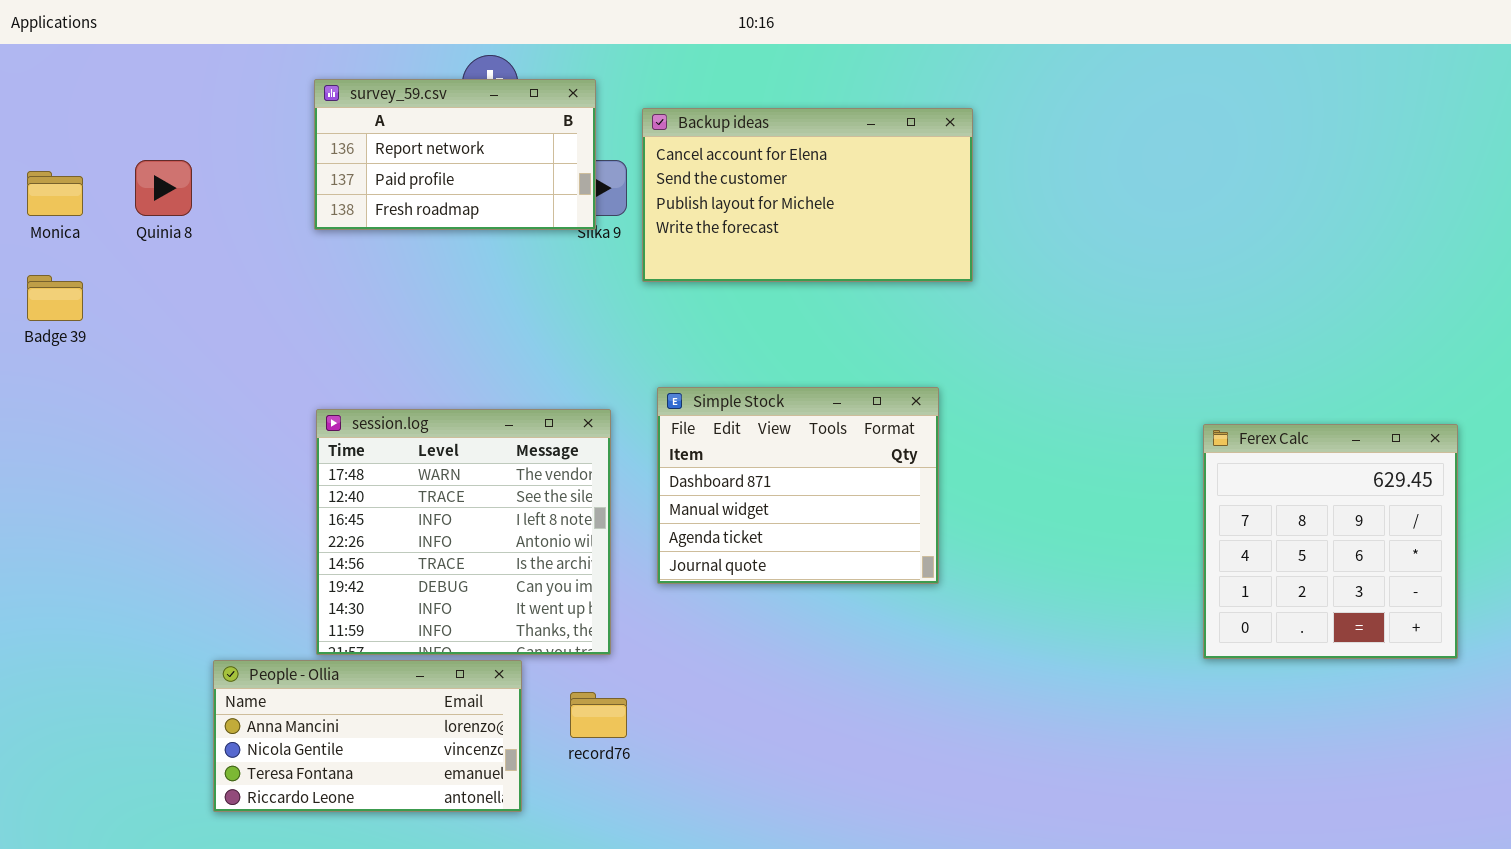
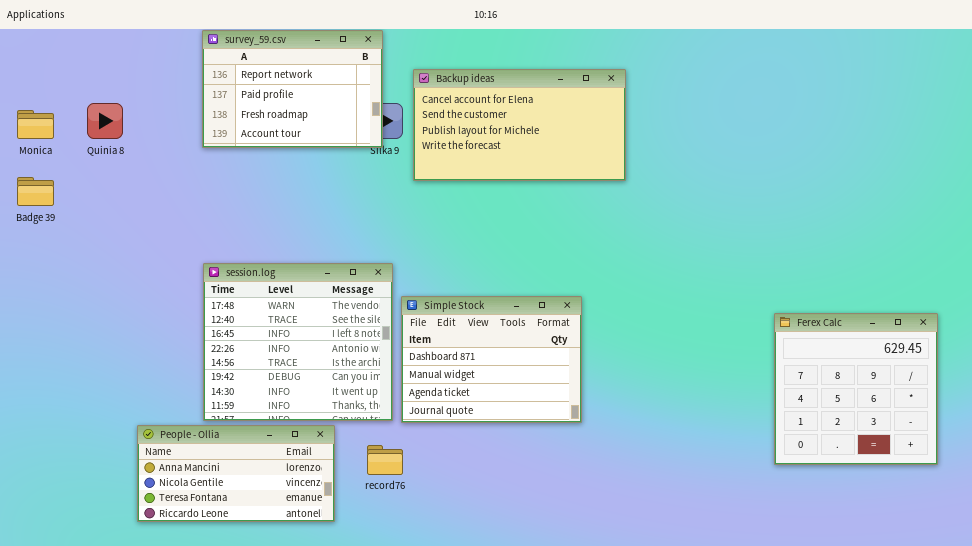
survey_59.csv: [314,79,596,230] -> [202,30,383,148], resized
Simple Stock: [657,387,939,584] -> [401,296,582,423], moved
Ferex Calc: [1203,424,1458,659] -> [774,313,938,465], moved

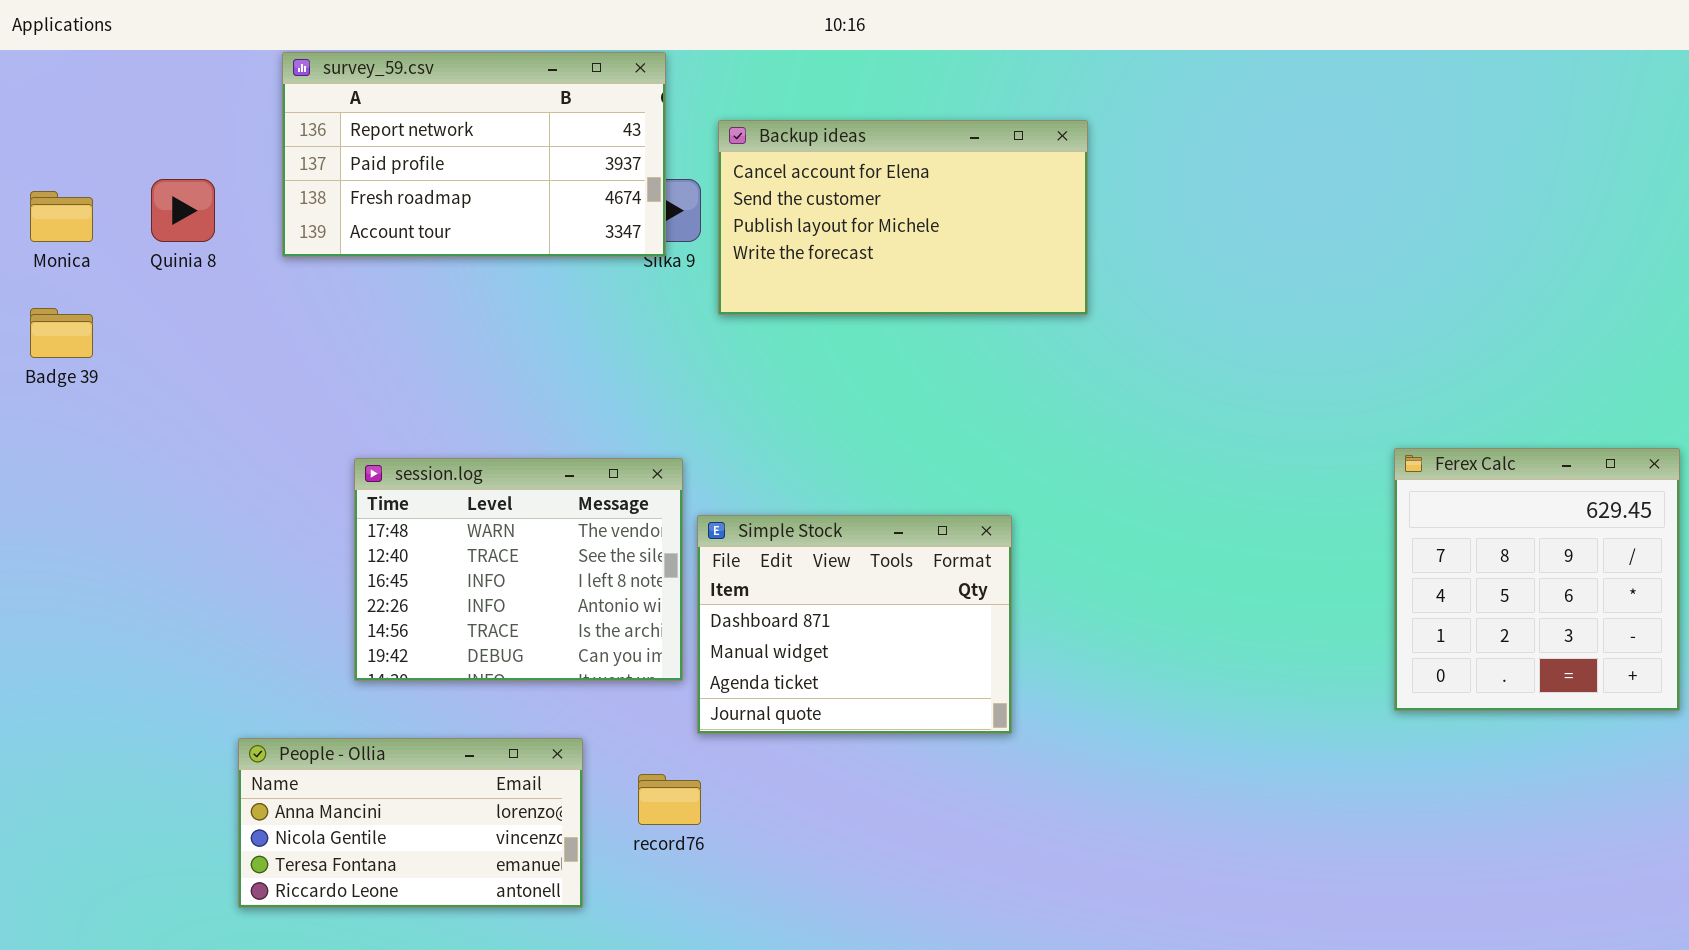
survey_59.csv: [202,30,383,148] -> [282,52,666,257], resized
session.log: [203,263,393,421] -> [354,458,683,681], resized
Ferex Calc: [774,313,938,465] -> [1394,448,1680,711], moved

